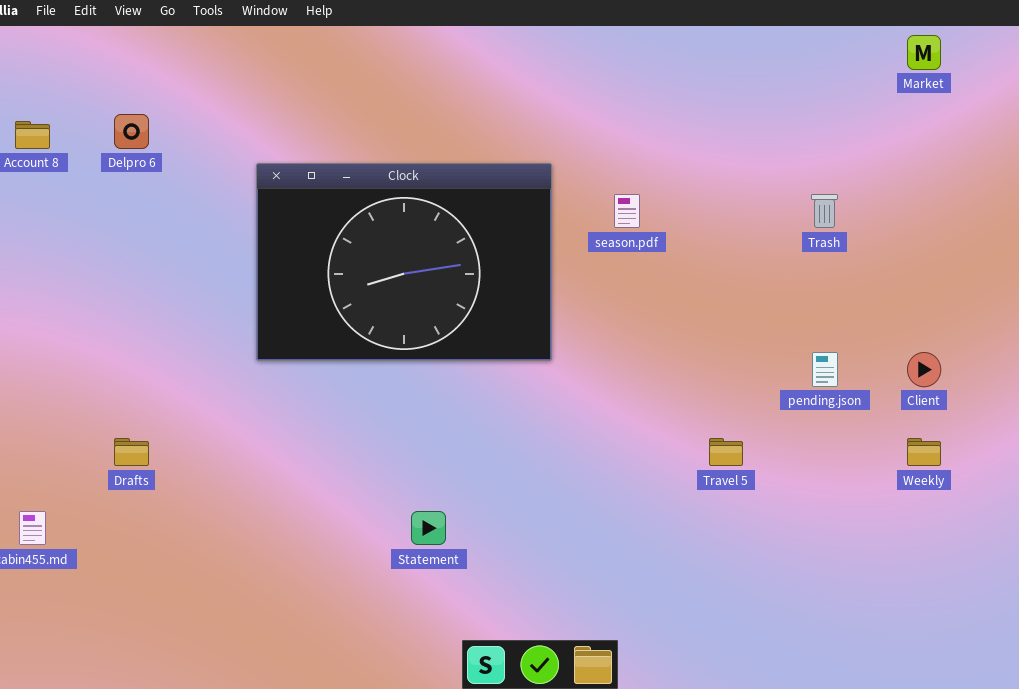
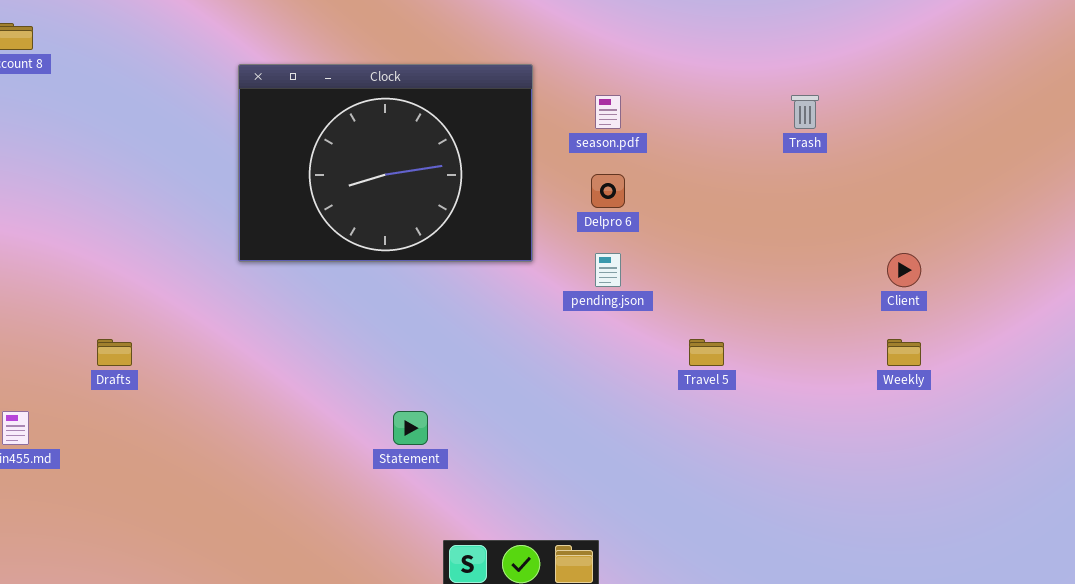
Delpro 6: [114,114,149,149] -> [591,174,625,208], moved
pending.json: [812,352,838,387] -> [595,253,621,287], moved

